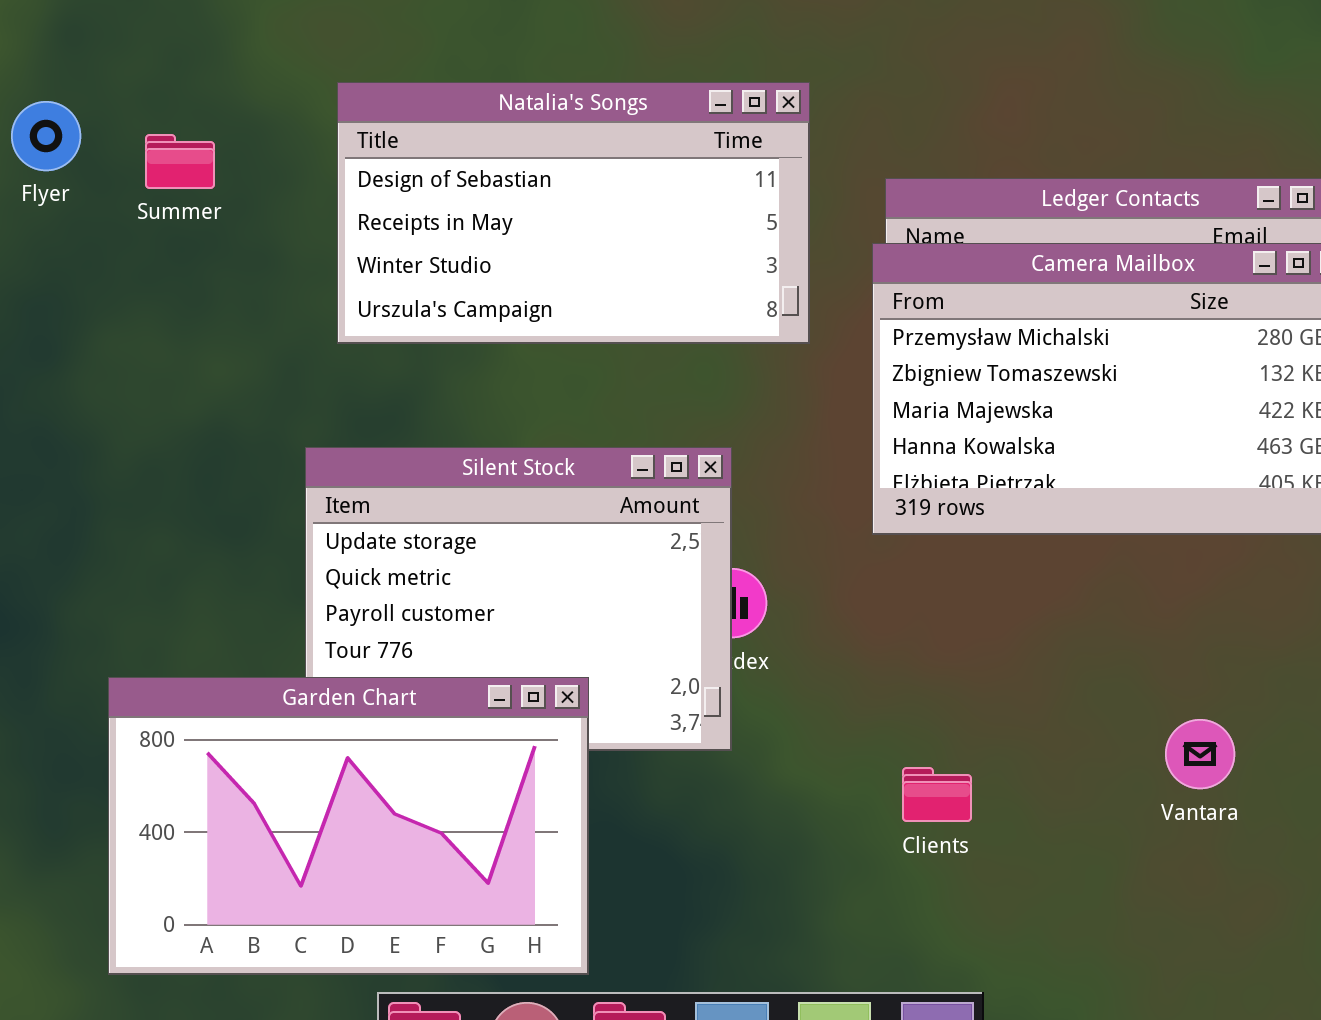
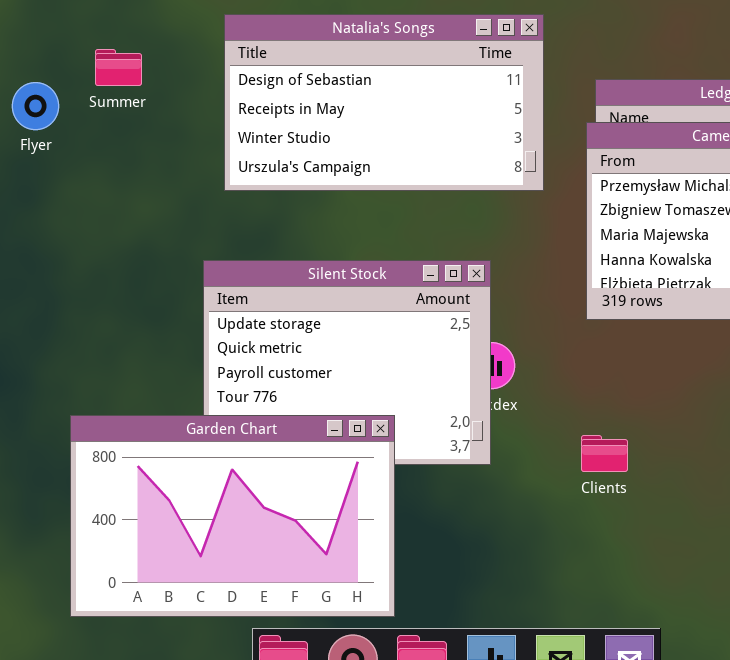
Flyer: [11,101,81,171] -> [12,82,59,130], moved
Clients: [902,767,972,822] -> [581,435,628,472], moved

